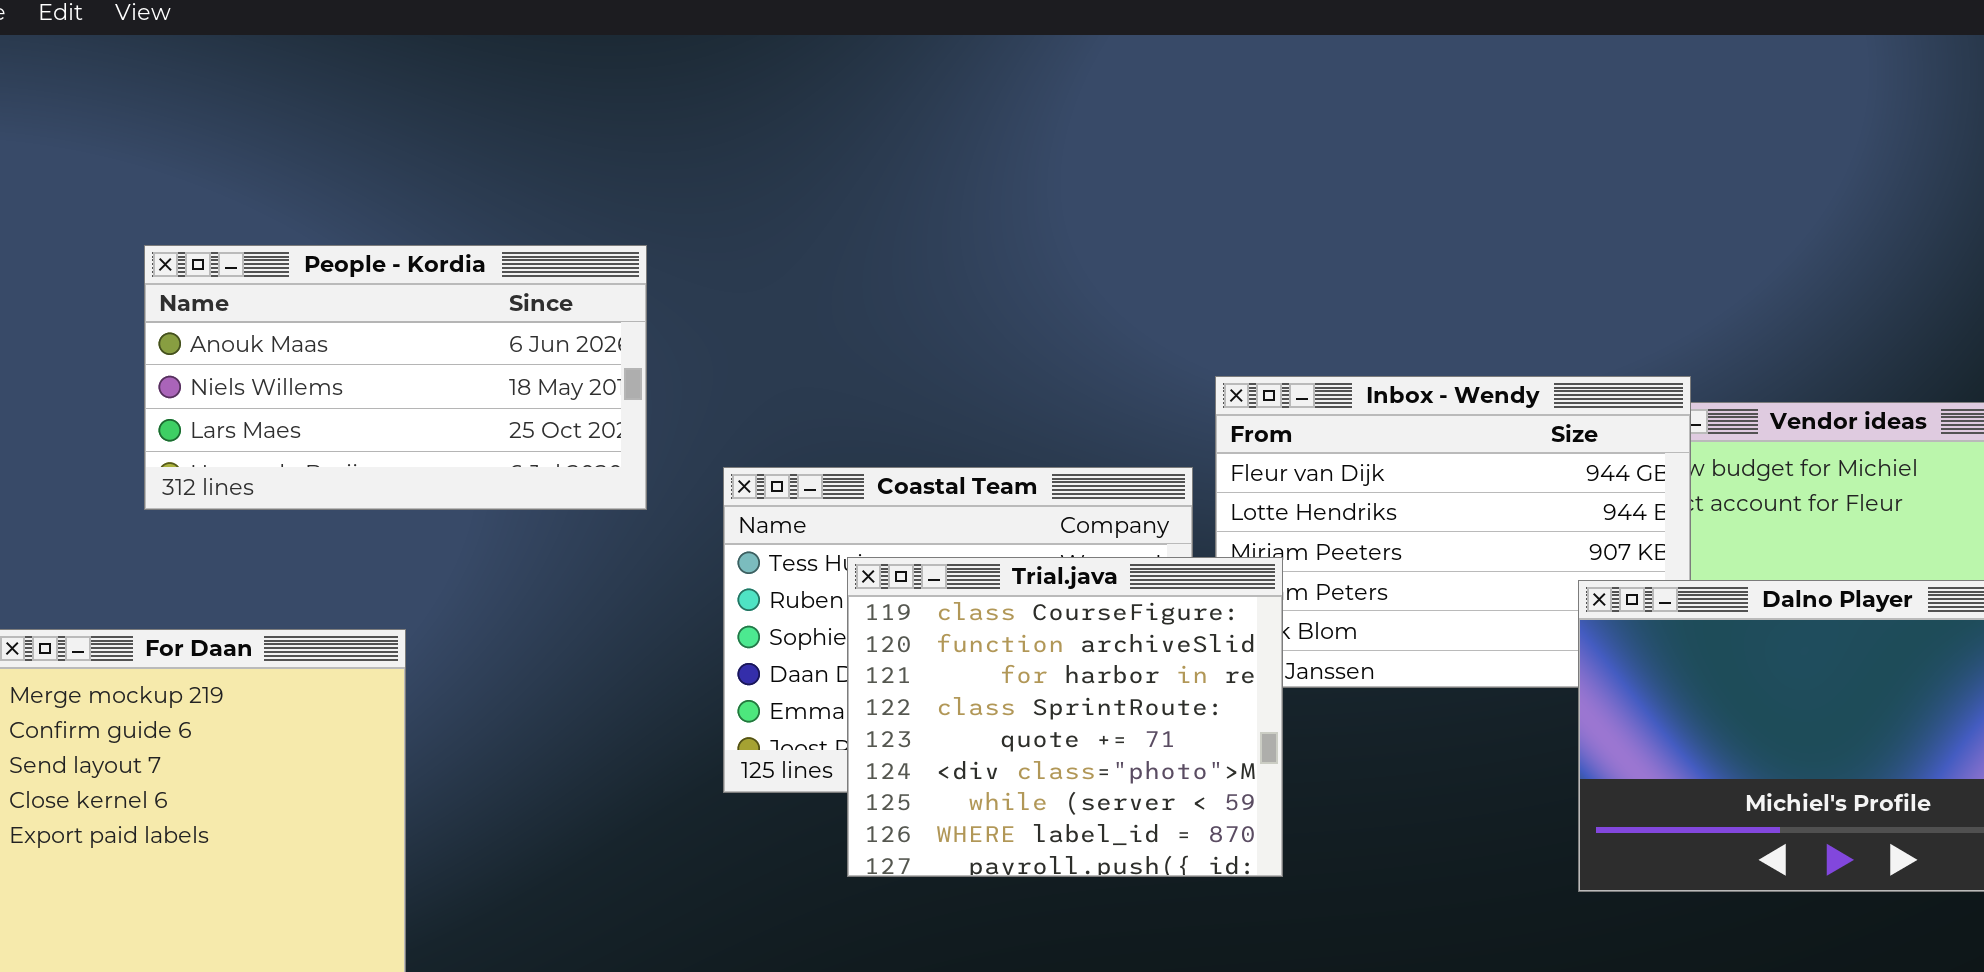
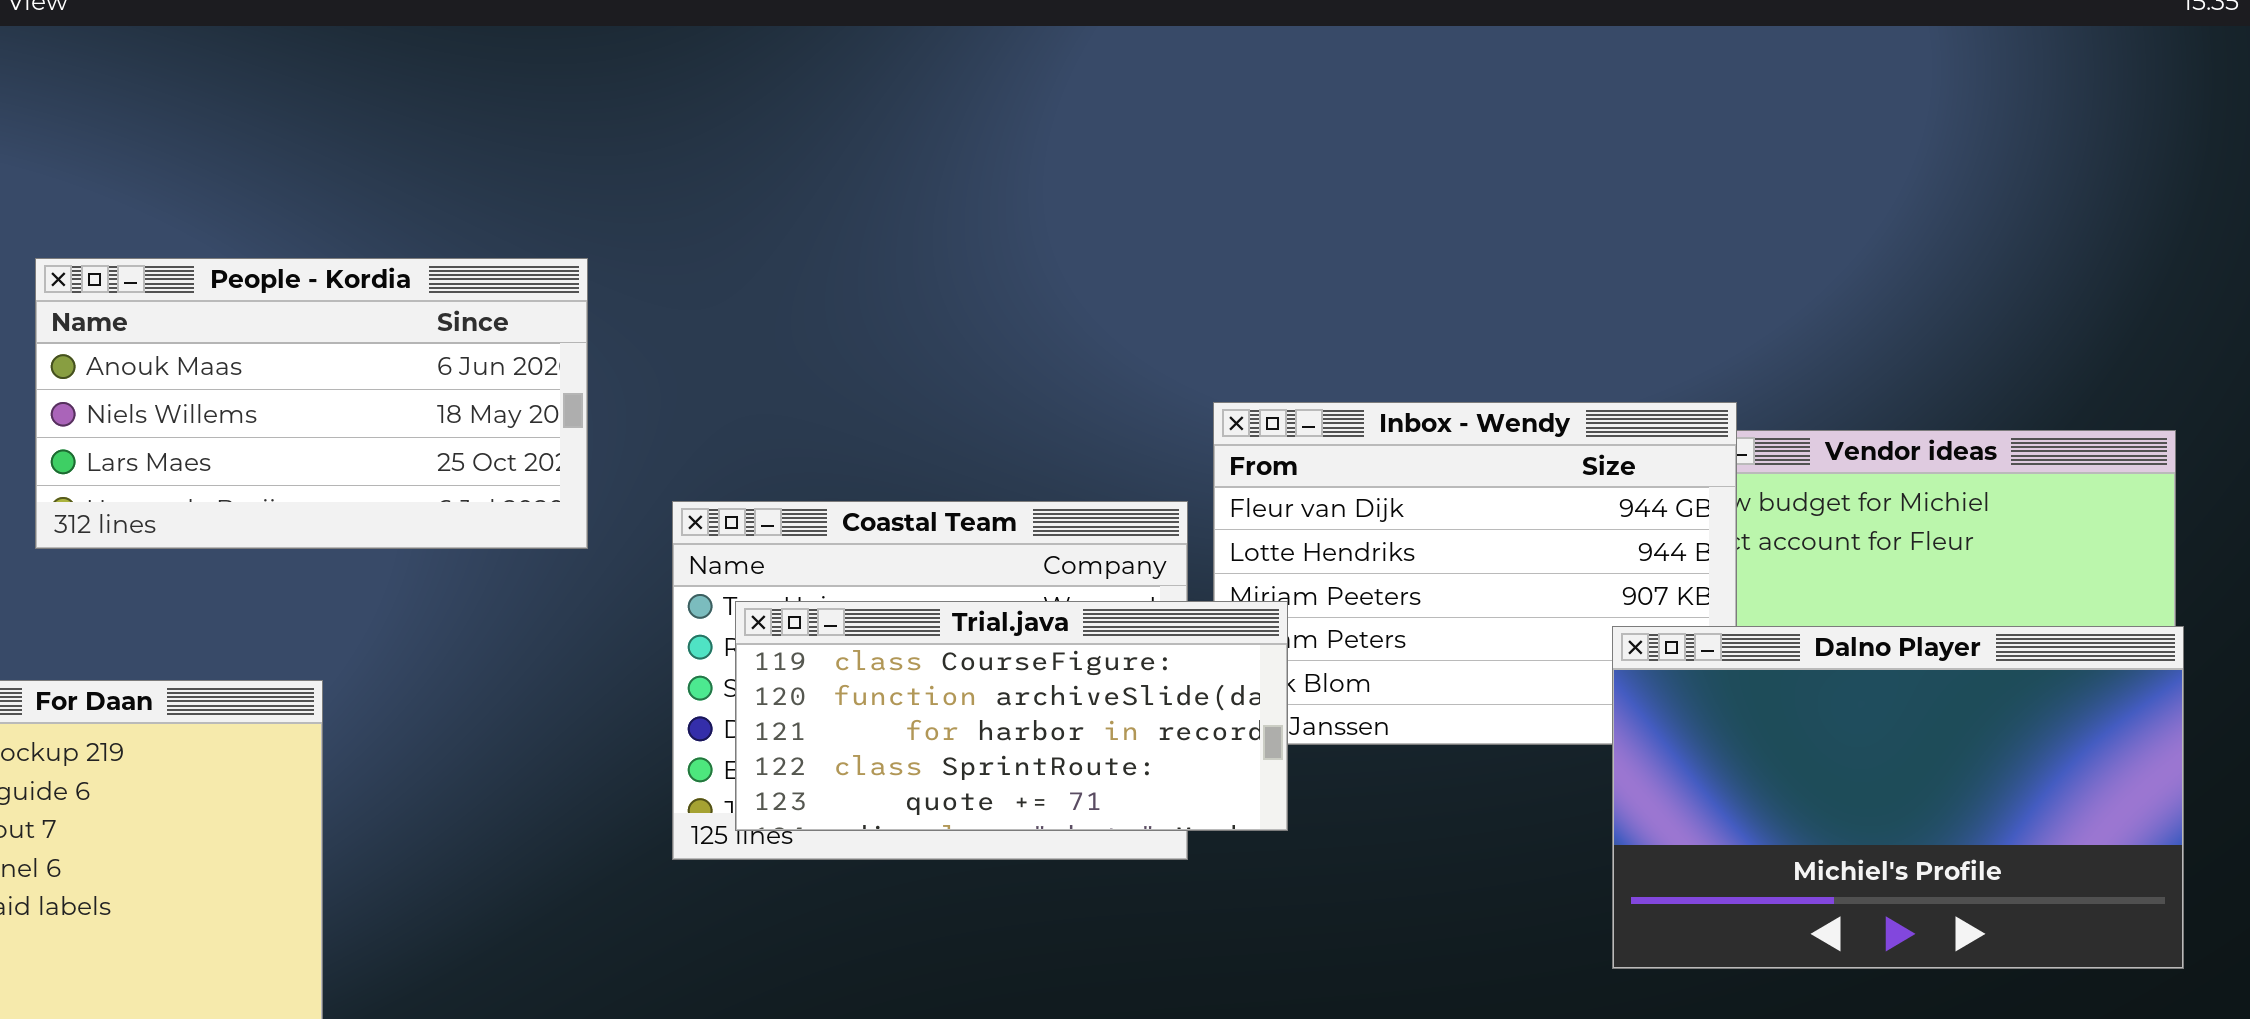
Trial.java: [847,557,1283,877] -> [735,601,1288,831], resized

